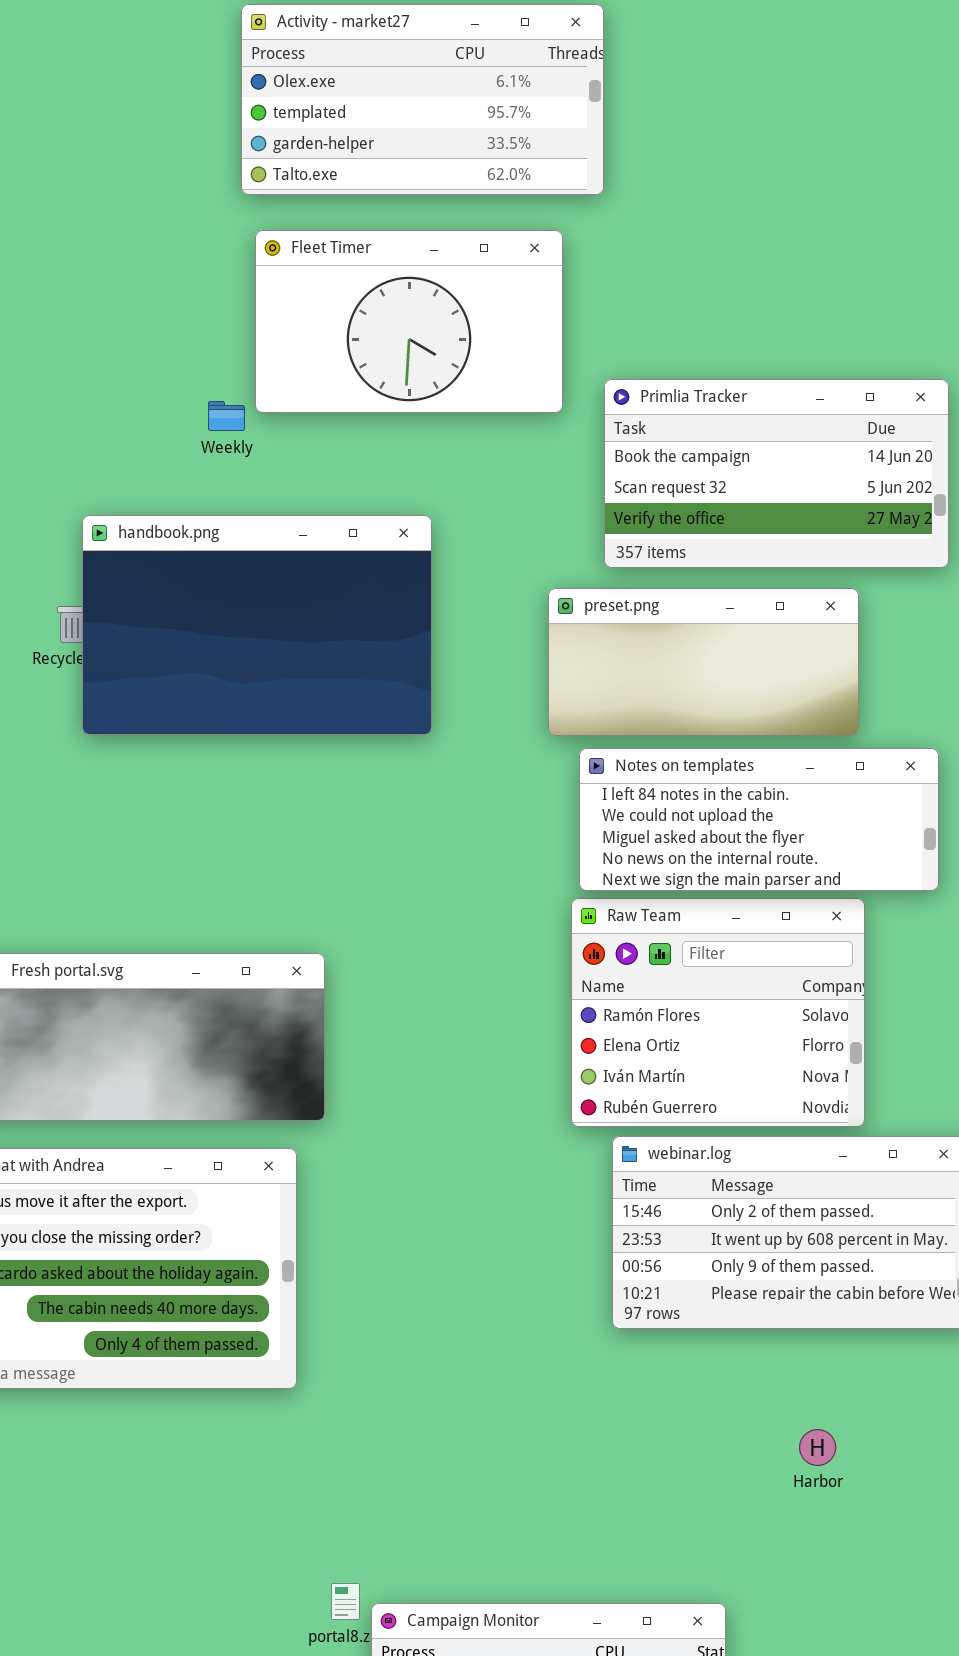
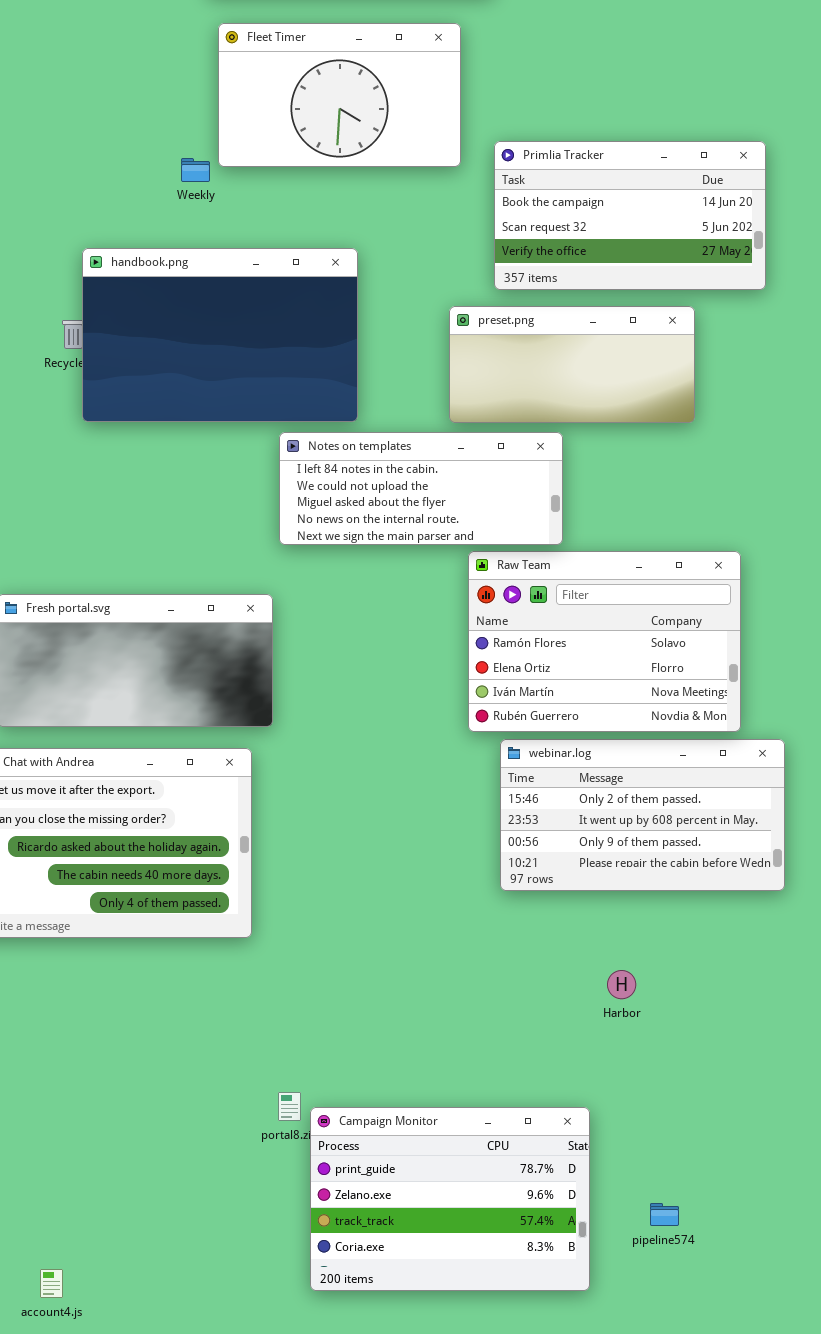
Notes on templates: [579,748,939,891] -> [279,432,563,545], moved
Raw Team: [571,898,865,1127] -> [468,551,741,732], resized
Harbor: [799,1429,836,1466] -> [607,970,636,999], moved

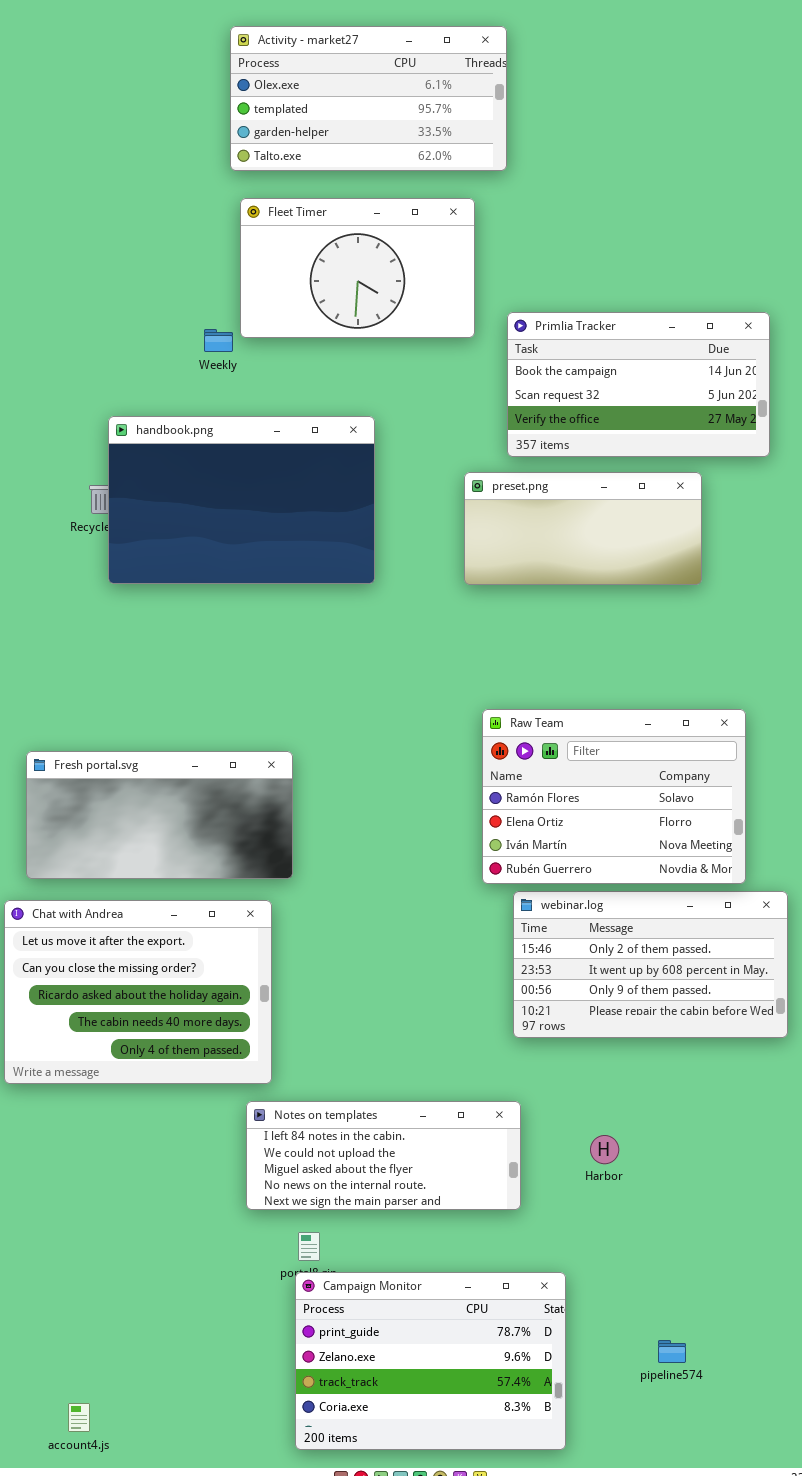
Notes on templates: [279,432,563,545] -> [246,1101,521,1210], moved
Harbor: [607,970,636,999] -> [590,1135,619,1164], moved
Campaign Monitor: [310,1107,590,1291] -> [295,1272,566,1450], moved

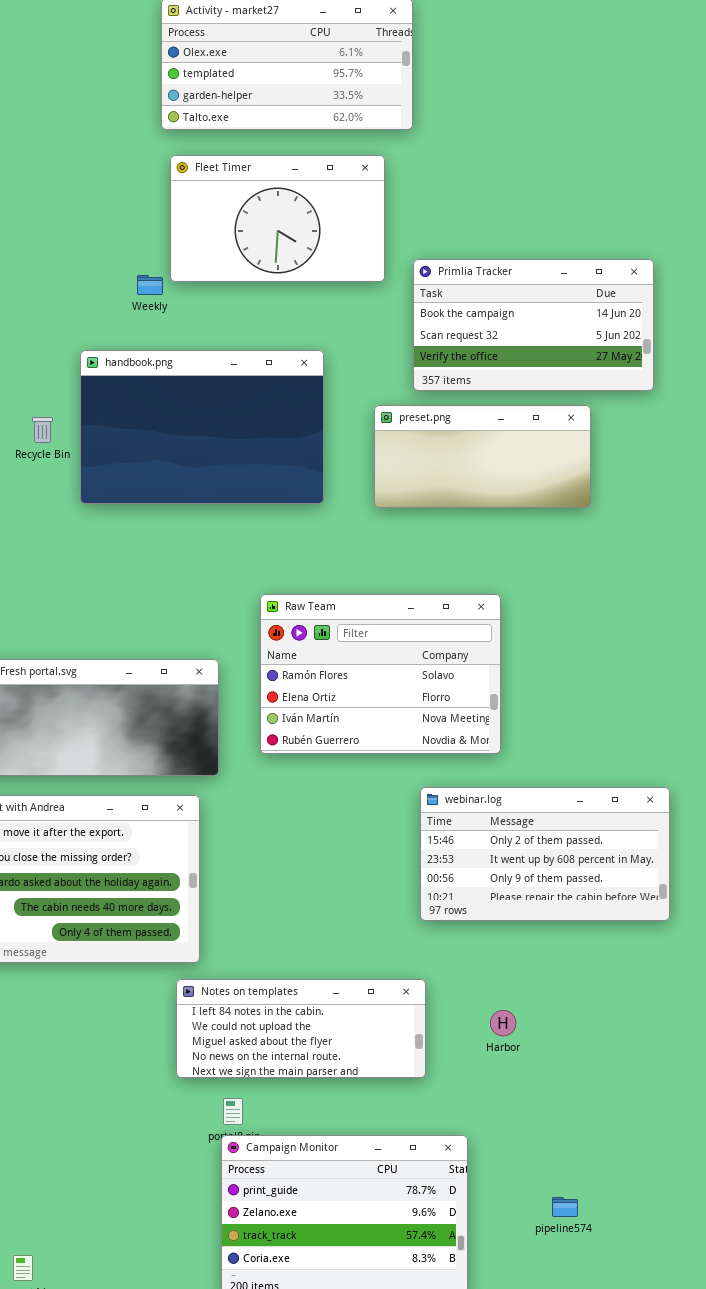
handbook.png: [108,416,375,584] -> [80,350,324,504], moved
Raw Team: [482,709,746,884] -> [260,594,501,754], moved

